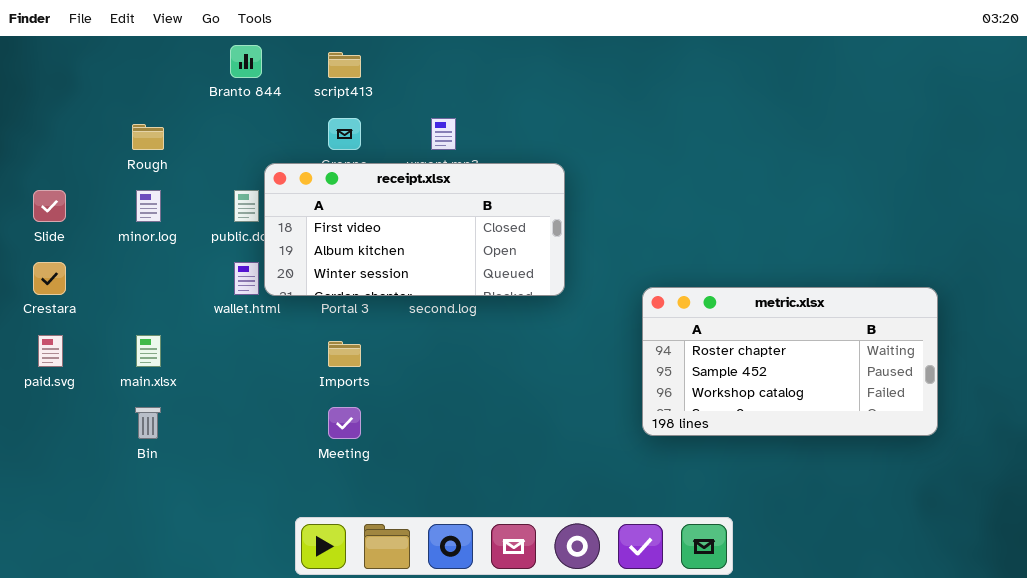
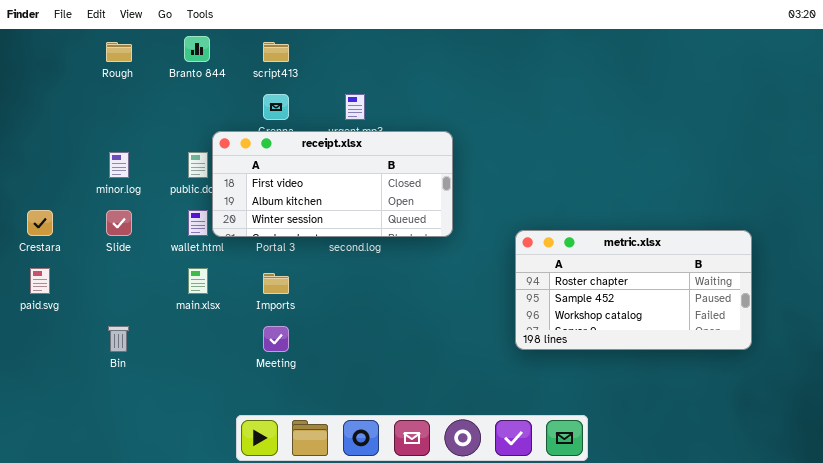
Rough: [132,124,164,150] -> [106,42,132,62], moved
Slide: [33,190,66,222] -> [106,210,132,236], moved
main.xlsx: [136,335,161,367] -> [188,268,208,294], moved

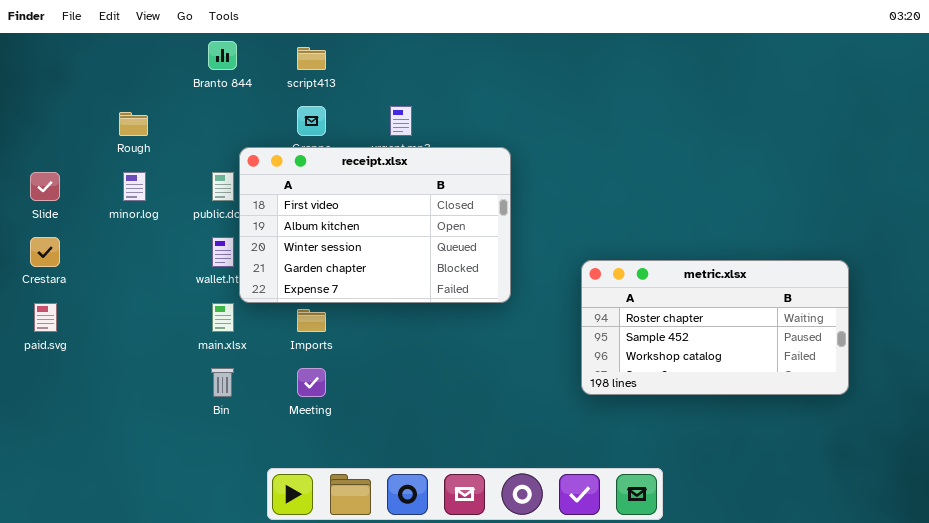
Rough: [106,42,132,62] -> [119,112,148,136], moved
receipt.xlsx: [212,131,453,237] -> [239,147,511,303], resized
Slide: [106,210,132,236] -> [30,172,60,201], moved
Bin: [108,326,129,352] -> [211,368,234,397], moved

